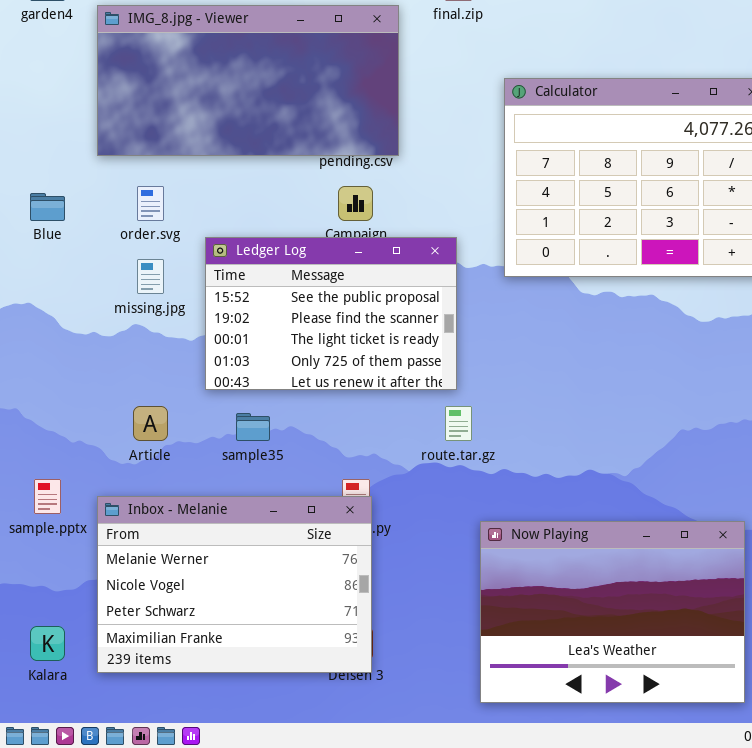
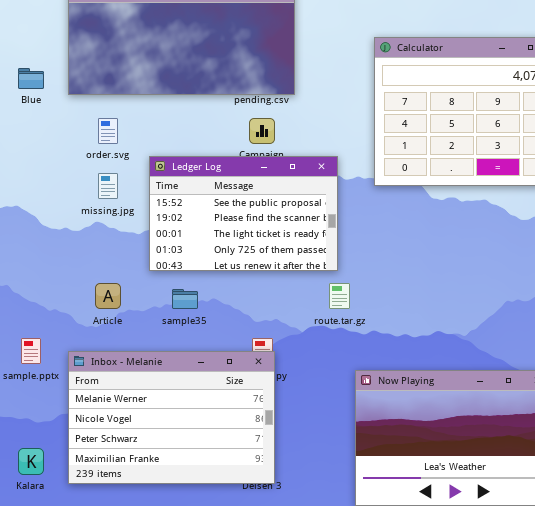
Blue: [30,193,65,221] -> [18,68,44,89], moved

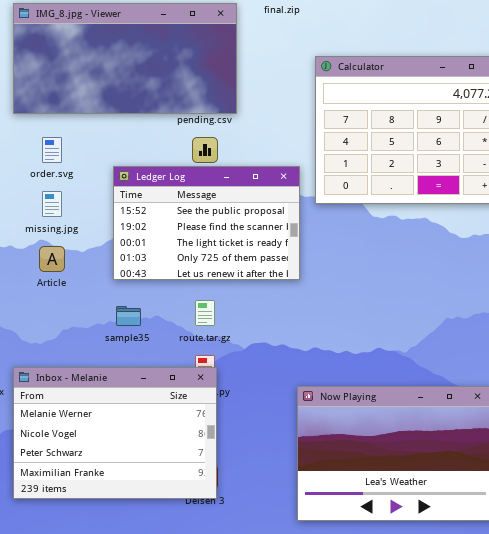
Ledger Log: [149,156,338,271] -> [113,166,300,280], moved
Article: [95,283,121,309] -> [39,246,65,272], moved
route.tar.gz: [329,283,350,309] -> [195,300,215,326], moved

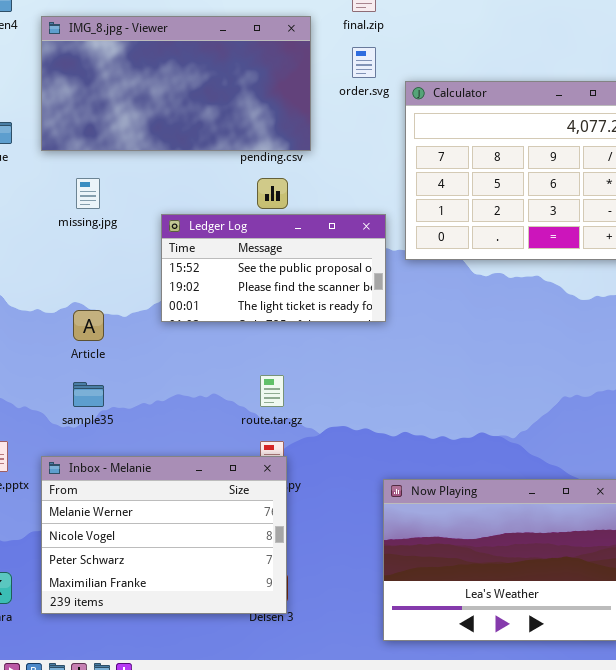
order.svg: [42,137,62,163] -> [352,47,376,78], moved
Ledger Log: [113,166,300,280] -> [161,214,386,322], resized
missing.jpg: [42,191,62,217] -> [76,178,100,209], moved
sample35: [116,306,141,326] -> [73,382,104,407], moved

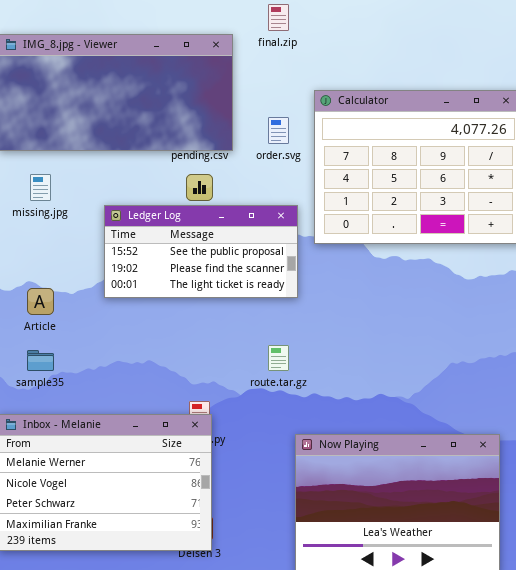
order.svg: [352,47,376,78] -> [268,117,289,144], moved
route.tar.gz: [260,375,284,407] -> [268,345,289,371], moved

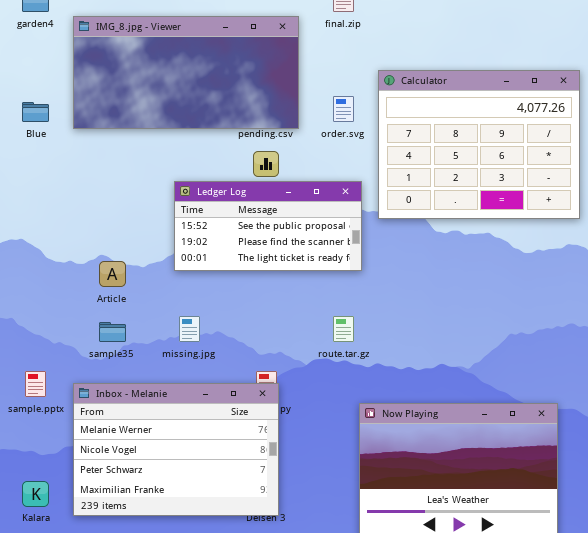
missing.jpg: [30,174,51,201] -> [179,316,200,342], moved

